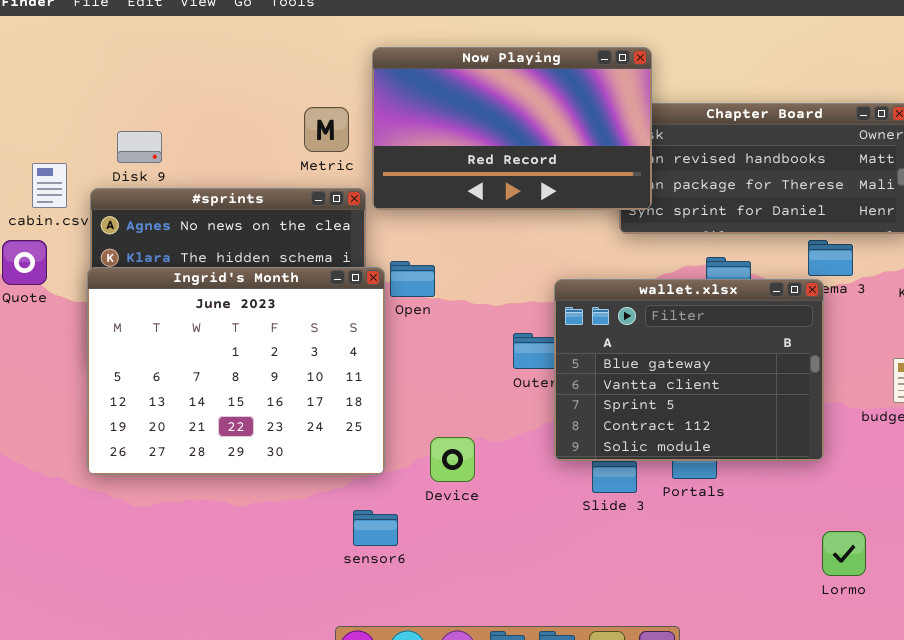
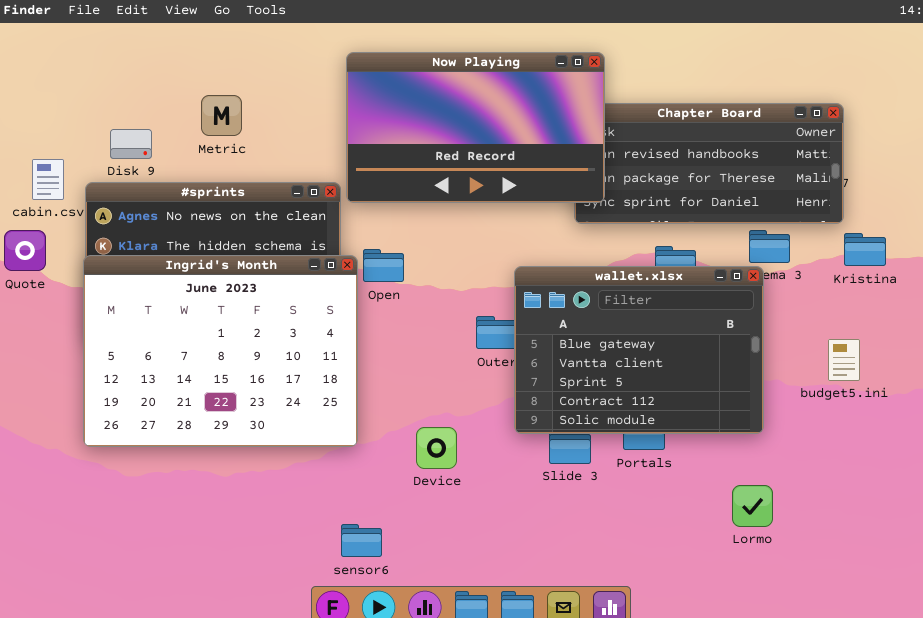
Metric: [304,107,349,152] -> [201,95,242,136], moved
Device: [430,437,475,482] -> [416,427,457,469], moved
sensor6: [353,510,398,546] -> [341,524,382,557], moved
Lormo: [822,531,866,576] -> [732,485,773,527], moved

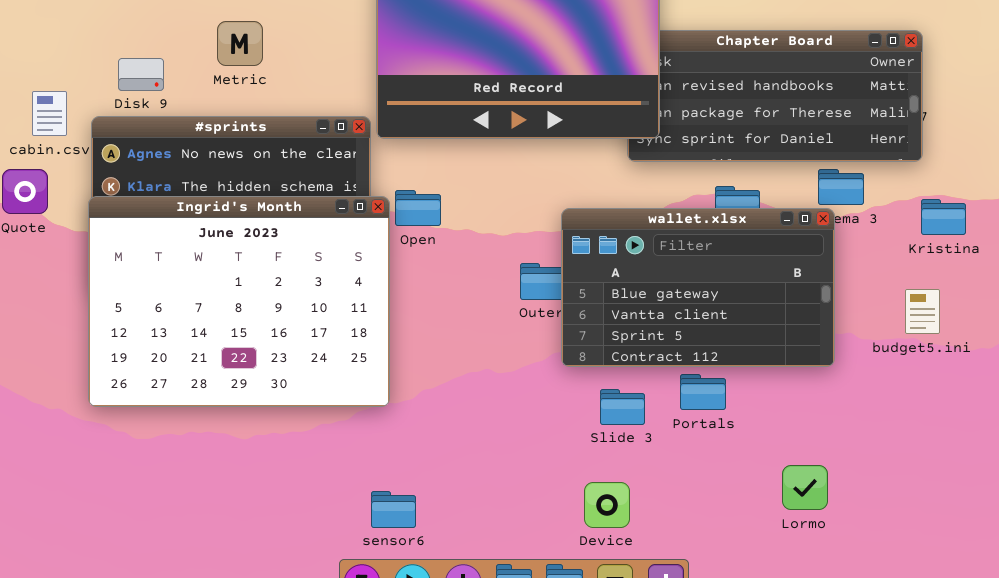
Kristina: [844,233,886,266] -> [921,199,966,235], moved
wallet.xlsx: [514,266,764,434] -> [561,208,835,367], resized
Device: [416,427,457,469] -> [584,482,630,528], moved
Lormo: [732,485,773,527] -> [782,465,828,510], moved

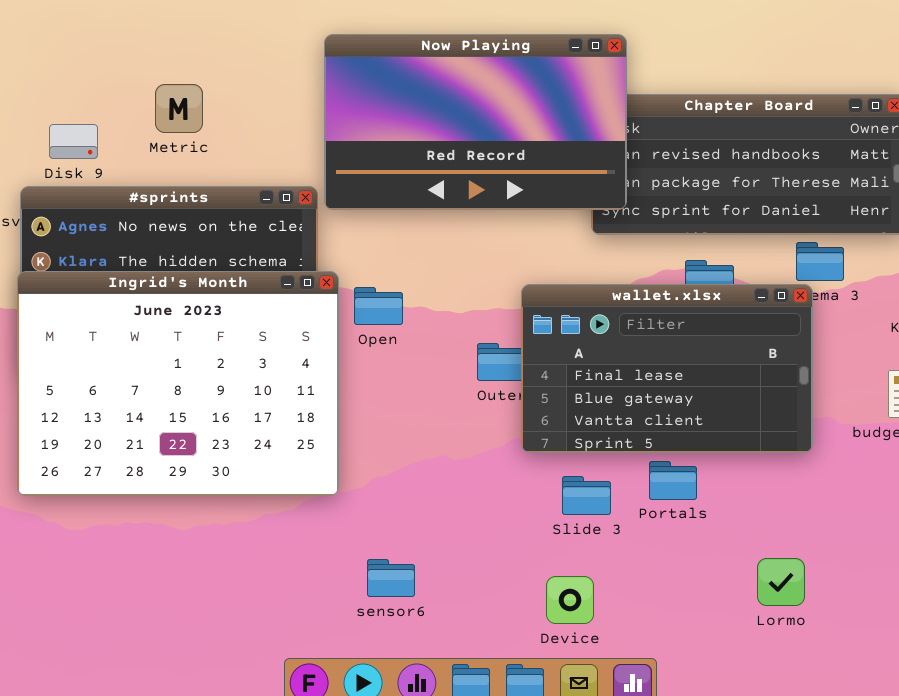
Open: [395,190,441,226] -> [354,287,403,325], moved
wallet.xlsx: [561,208,835,367] -> [521,284,813,453], scrolled up 1 row
sensor6: [371,491,416,528] -> [367,559,415,597], moved

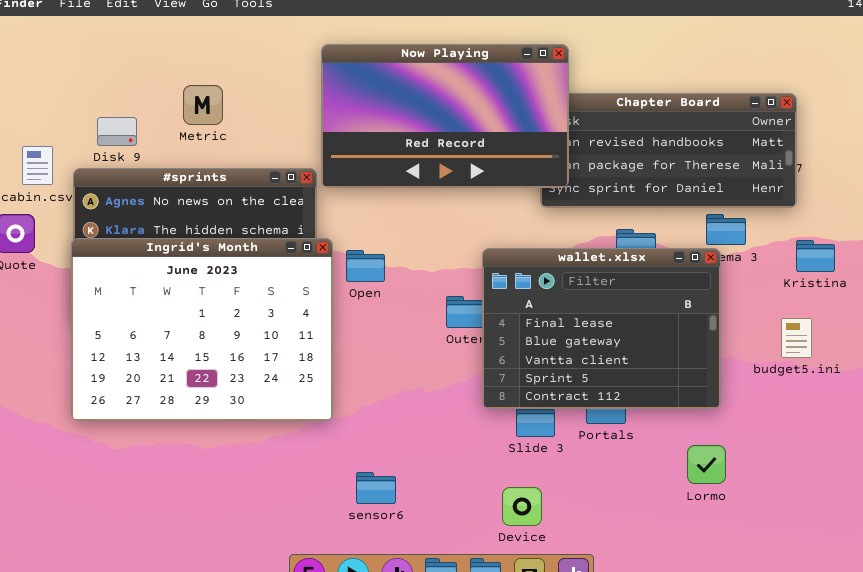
wallet.xlsx: [521,284,813,453] -> [482,248,721,409], resized
Lormo: [757,558,805,606] -> [687,445,726,484], moved

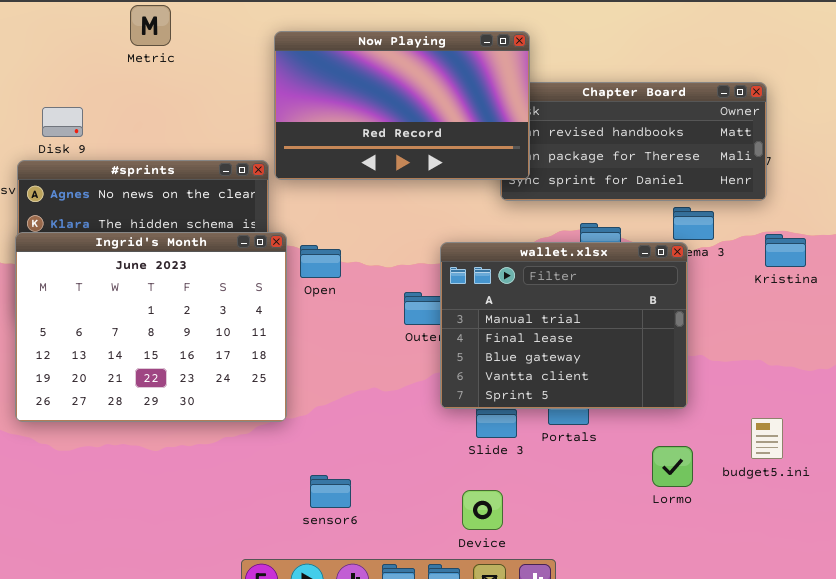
Metric: [183,85,223,125] -> [130,5,171,46], moved
wallet.xlsx: [482,248,721,409] -> [440,242,688,409], scrolled up 1 row
budget5.ini: [781,318,812,358] -> [751,418,783,459], moved

